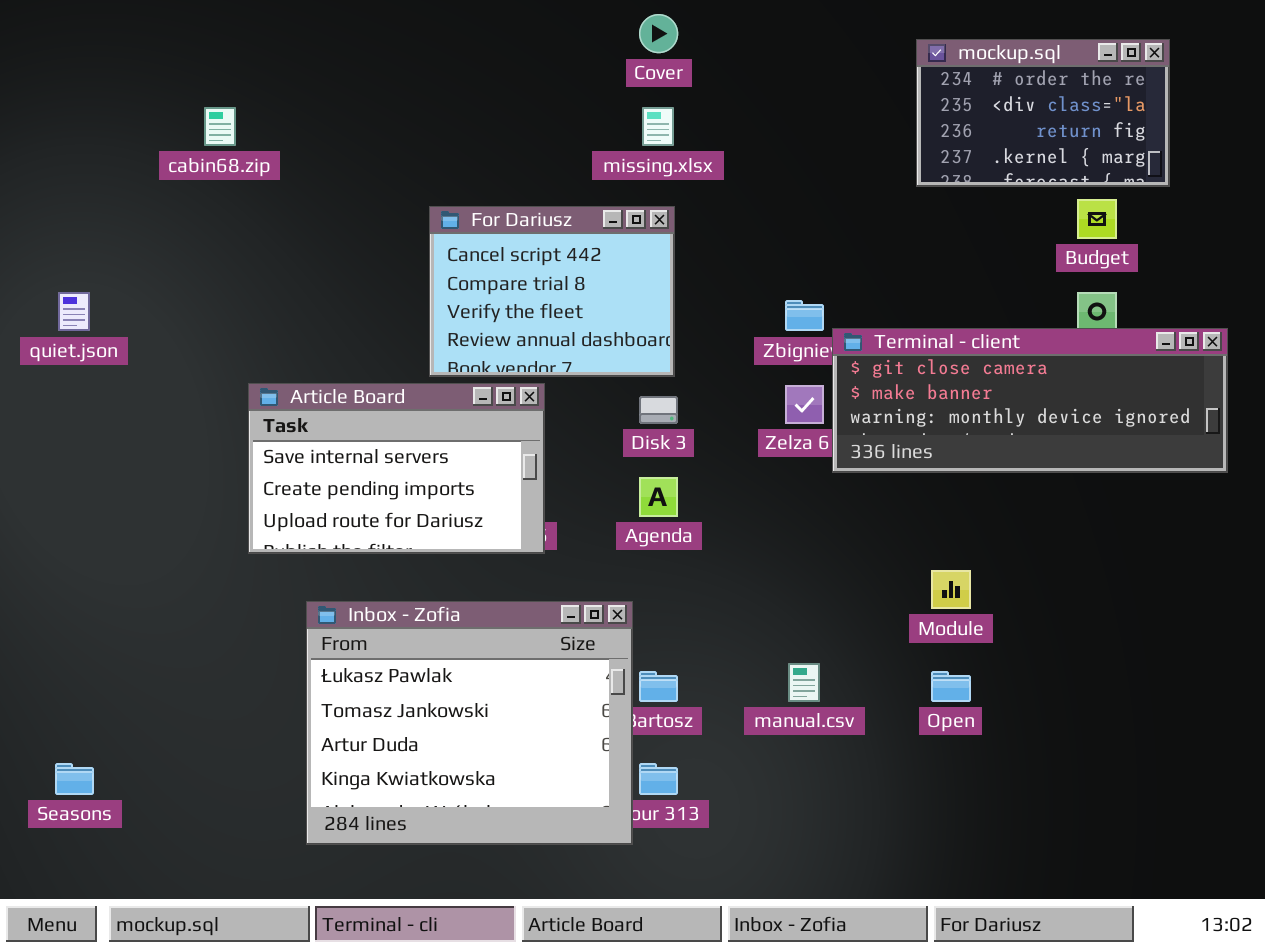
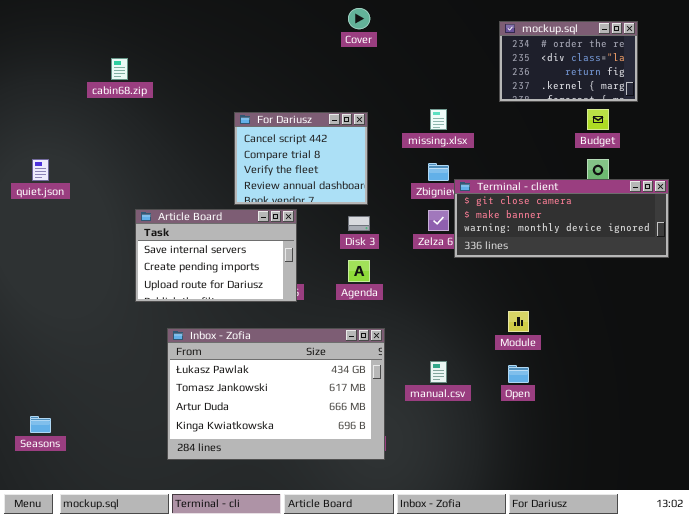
missing.xlsx: [642,107,674,146] -> [430,109,447,130], moved
Inbox - Zofia: [306,601,633,845] -> [167,328,385,460], resized

